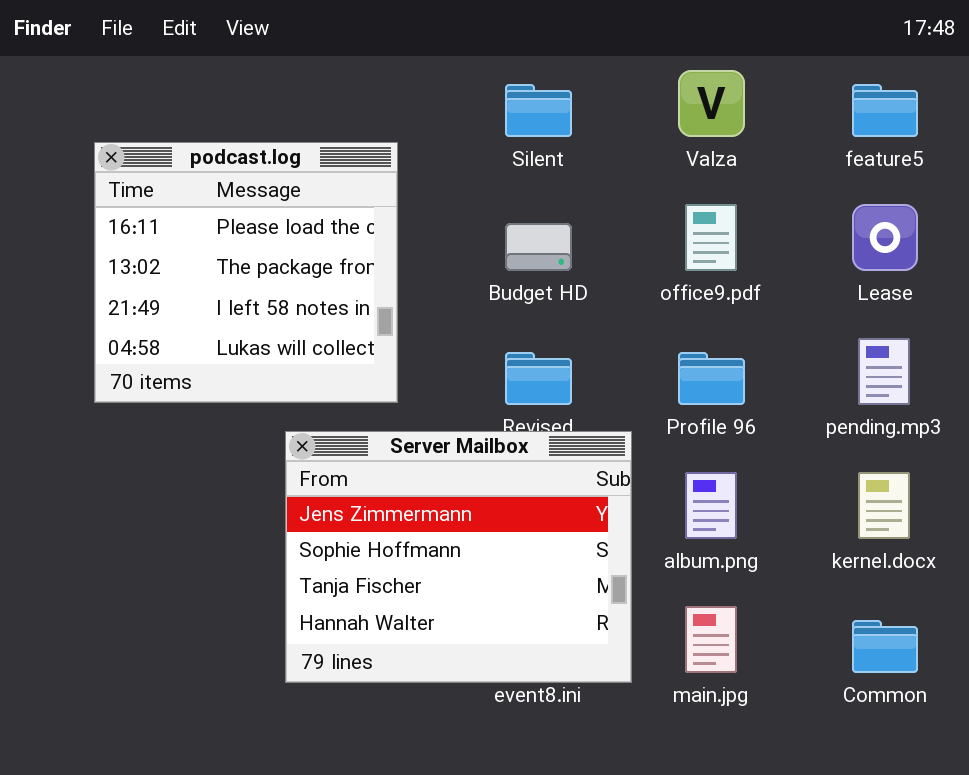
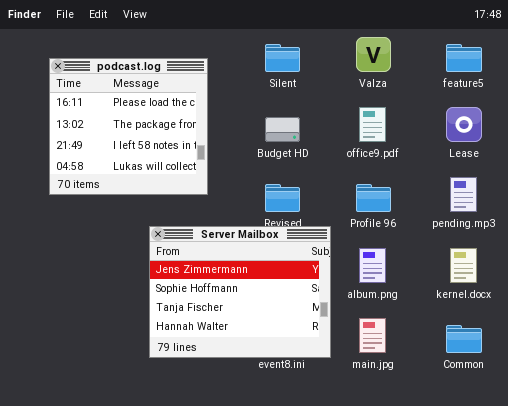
podcast.log: [94,142,398,403] -> [49,58,208,195], moved

